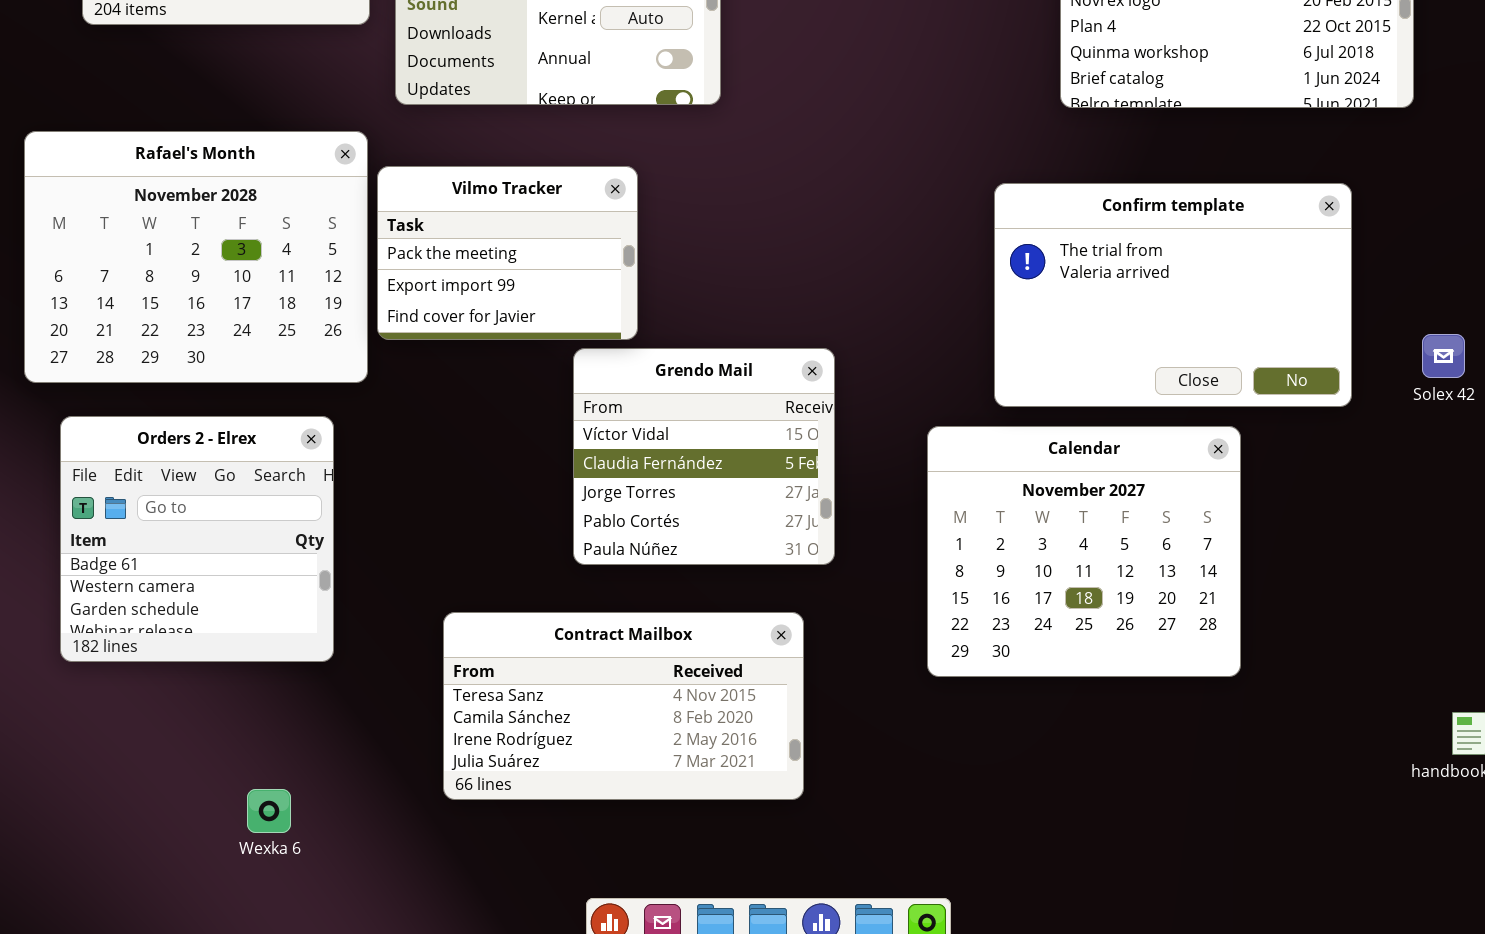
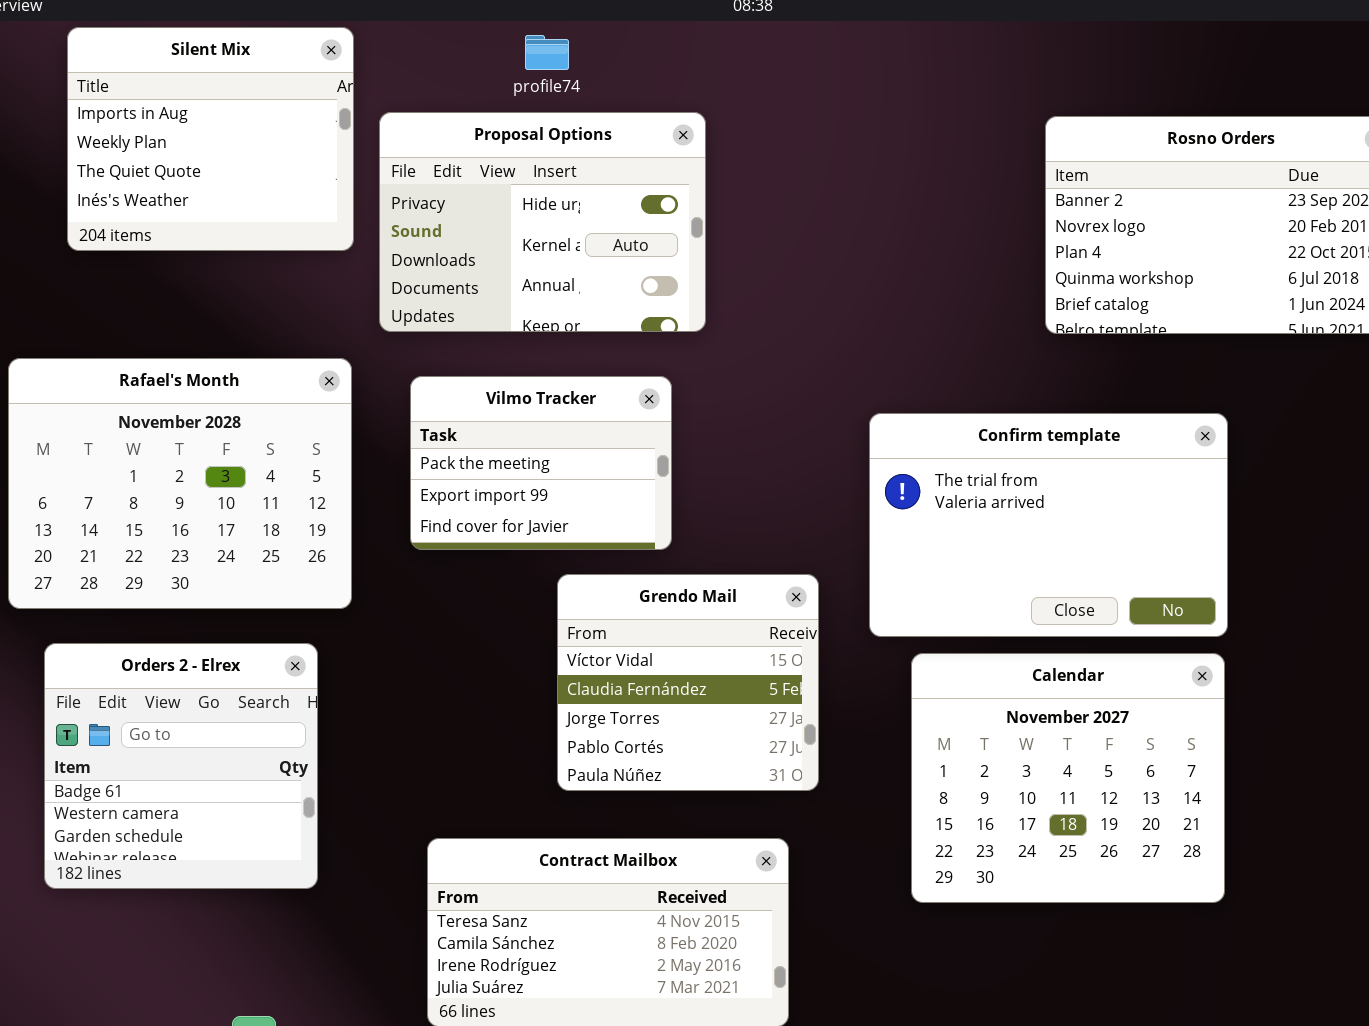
Vilmo Tracker: [377,166,638,340] -> [410,376,672,550], moved
Confirm template: [994,183,1352,407] -> [869,413,1228,637], moved

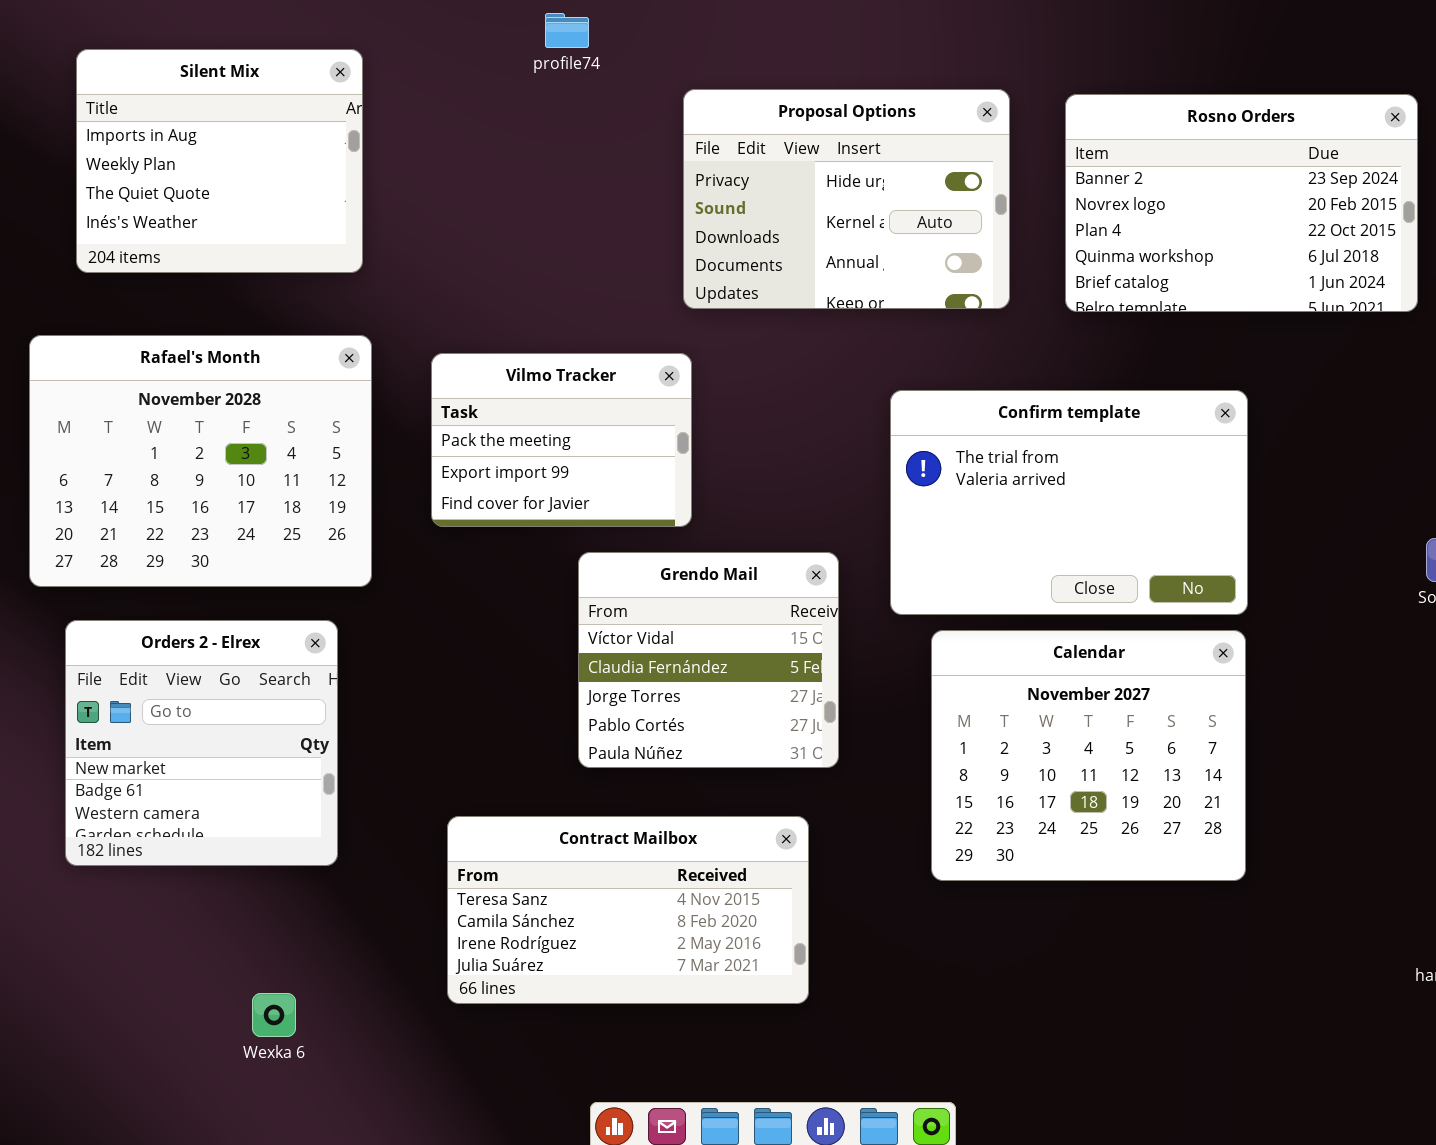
Silent Mix: [67,27,354,251] -> [76,49,363,273], moved
Proposal Options: [379,112,706,332] -> [683,89,1010,309], moved
Orders 2 - Elrex: [44,643,318,889] -> [65,620,338,866], scrolled up 1 row

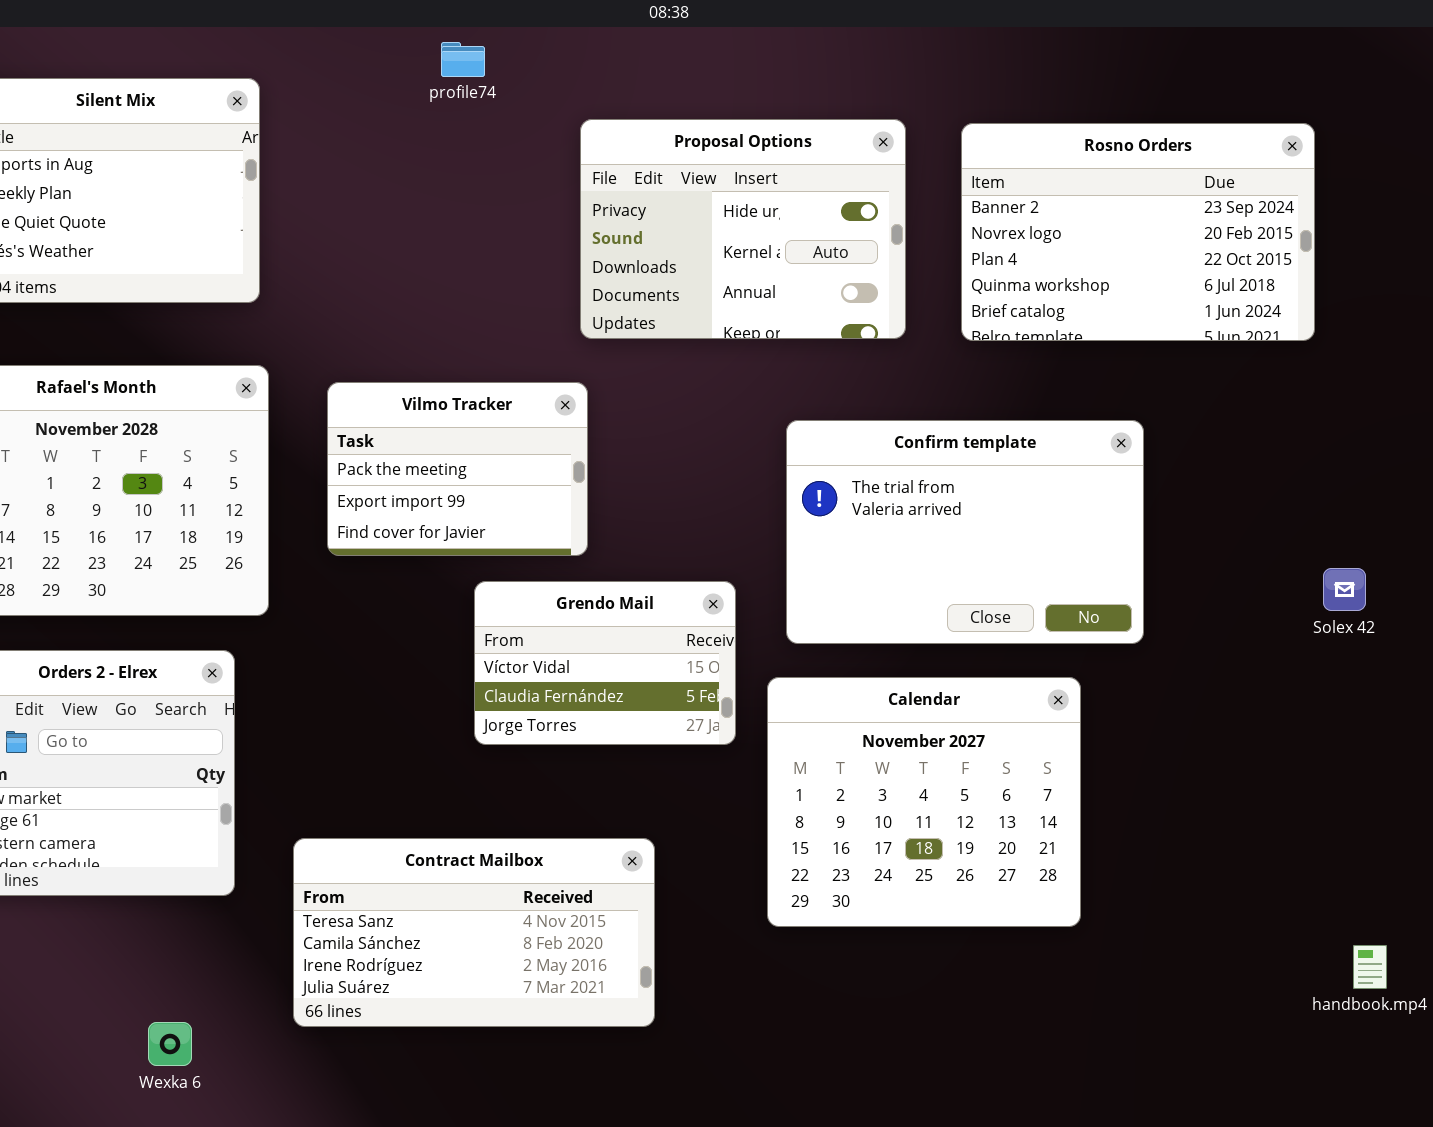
Grendo Mail: [578,552,839,768] -> [474,581,736,745], resized
Calendar: [931,630,1246,881] -> [767,677,1081,927], moved
Contract Mailbox: [447,816,809,1004] -> [293,838,655,1027], moved

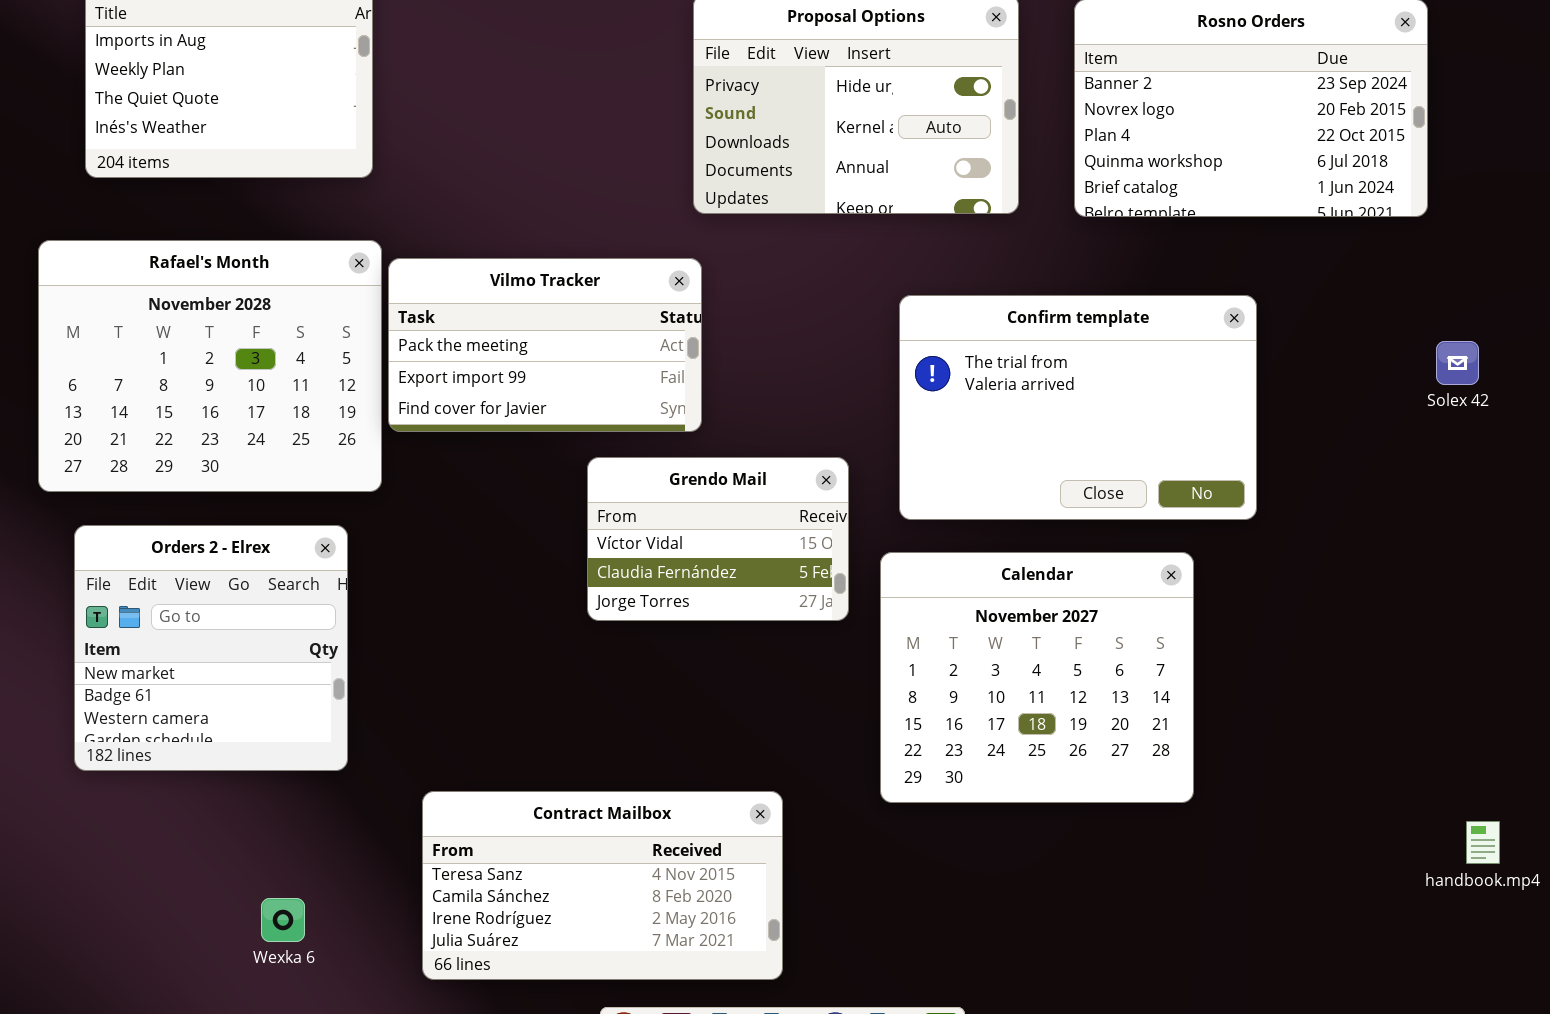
Vilmo Tracker: [327,382,588,556] -> [388,258,702,432], resized
Solex 42: [1323,568,1366,611] -> [1436,341,1479,385], moved
Contract Mailbox: [293,838,655,1027] -> [422,791,783,980], moved

